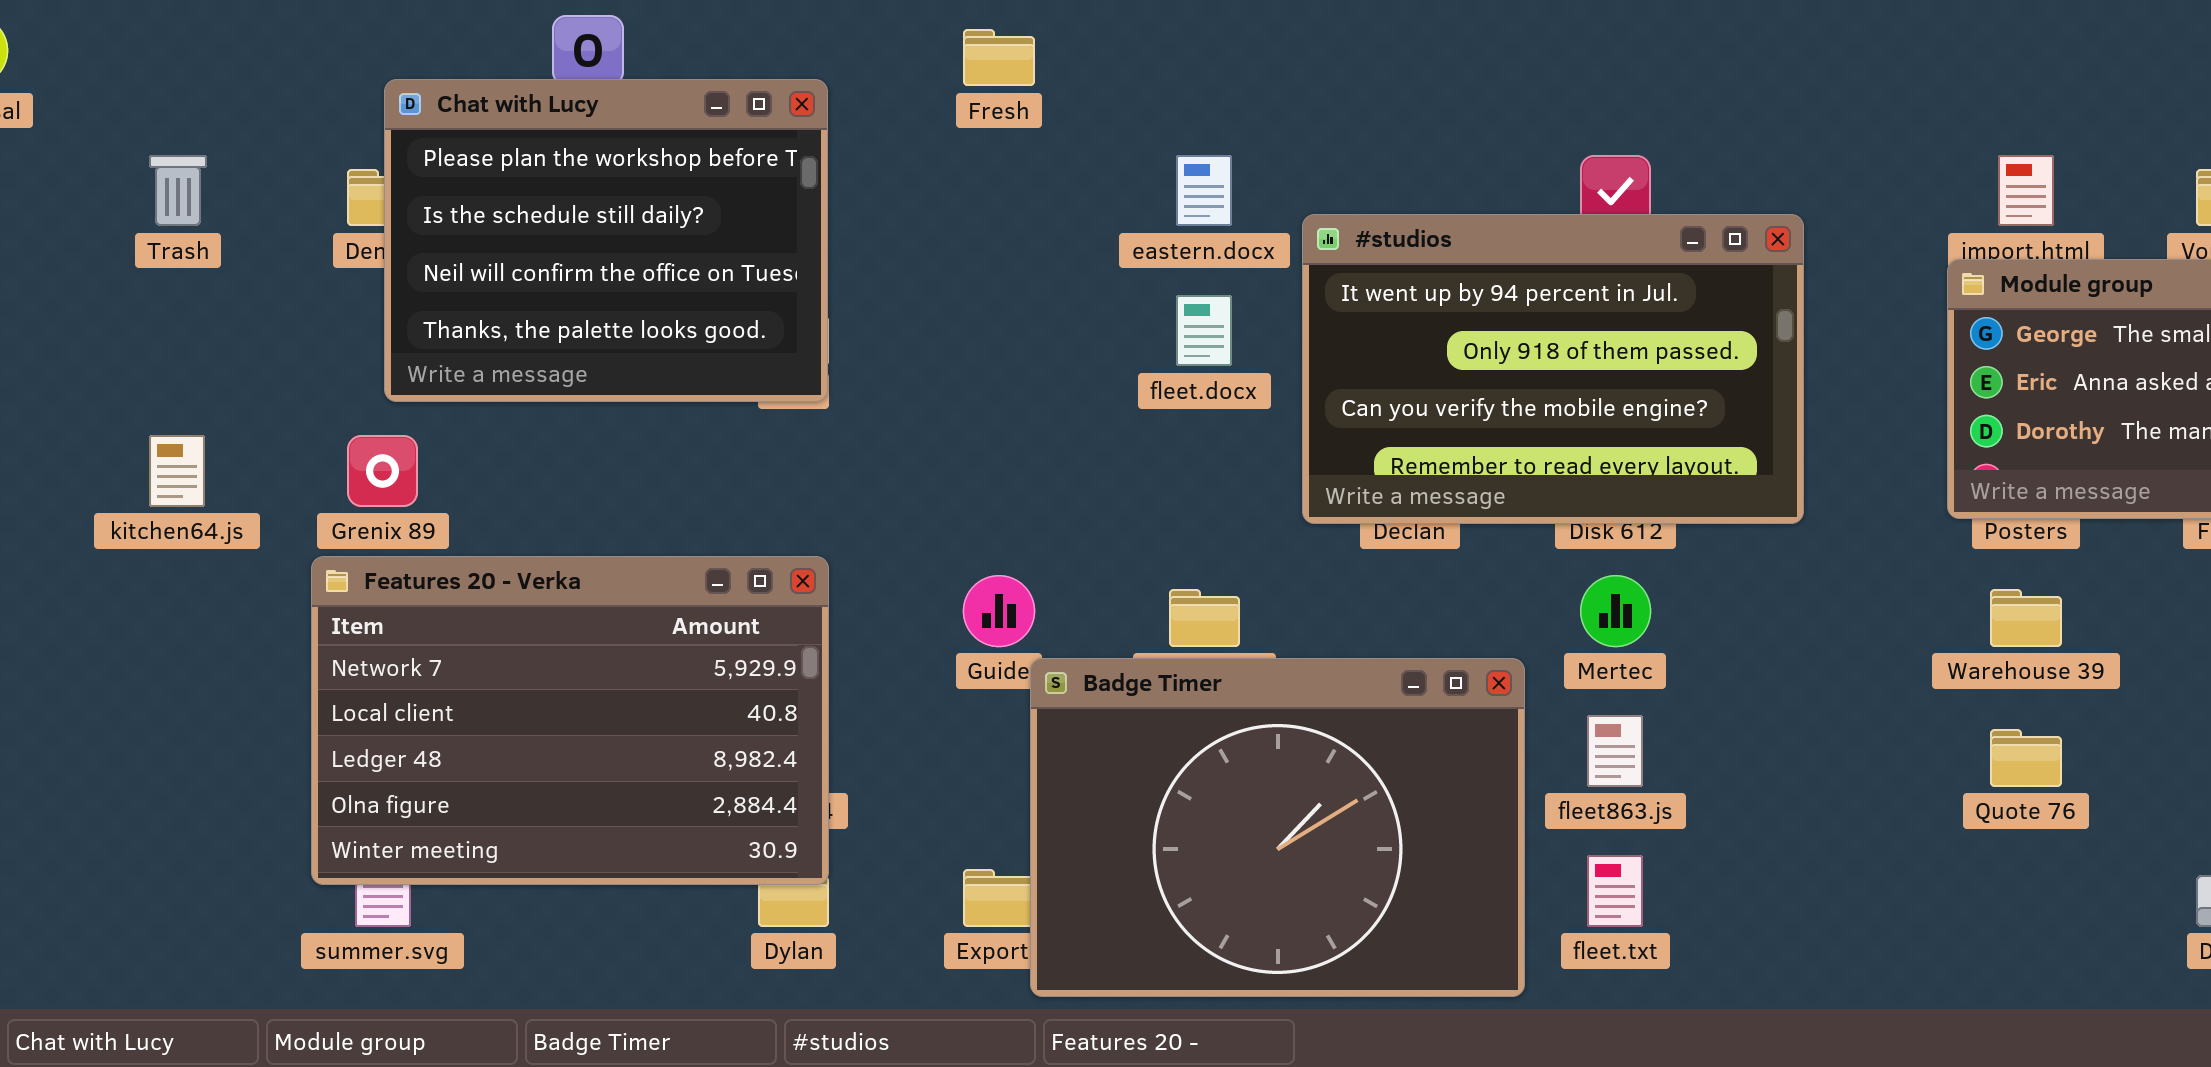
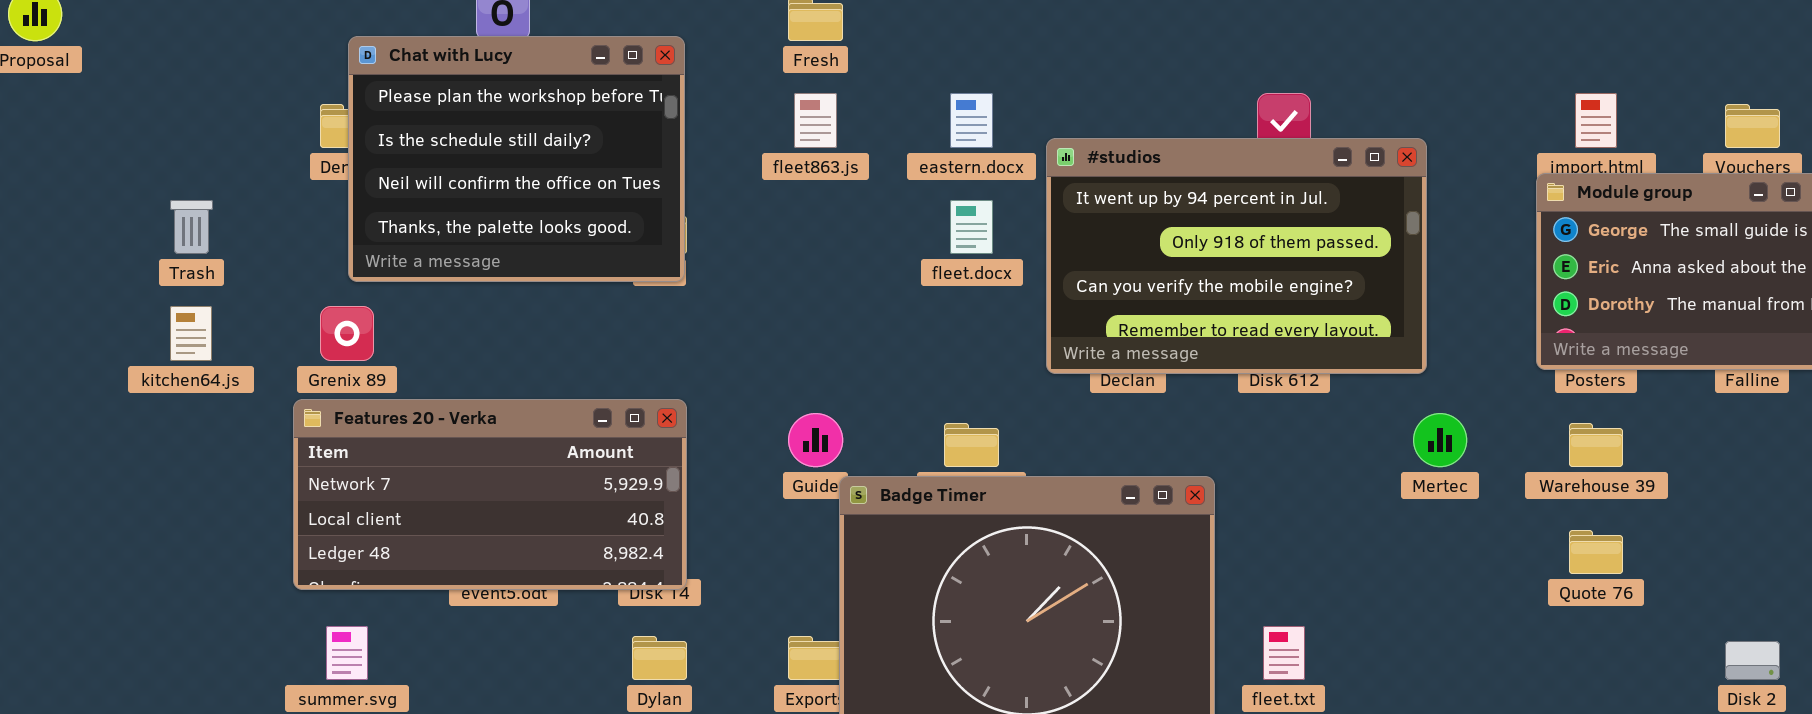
Trash: [149,155,207,226] -> [170,200,213,254], moved
Features 20 - Verka: [311,556,829,885] -> [293,399,687,590], resized
Mertec: [1580,575,1651,647] -> [1413,413,1467,467], moved
fleet863.js: [1587,715,1643,787] -> [794,93,837,148], moved

